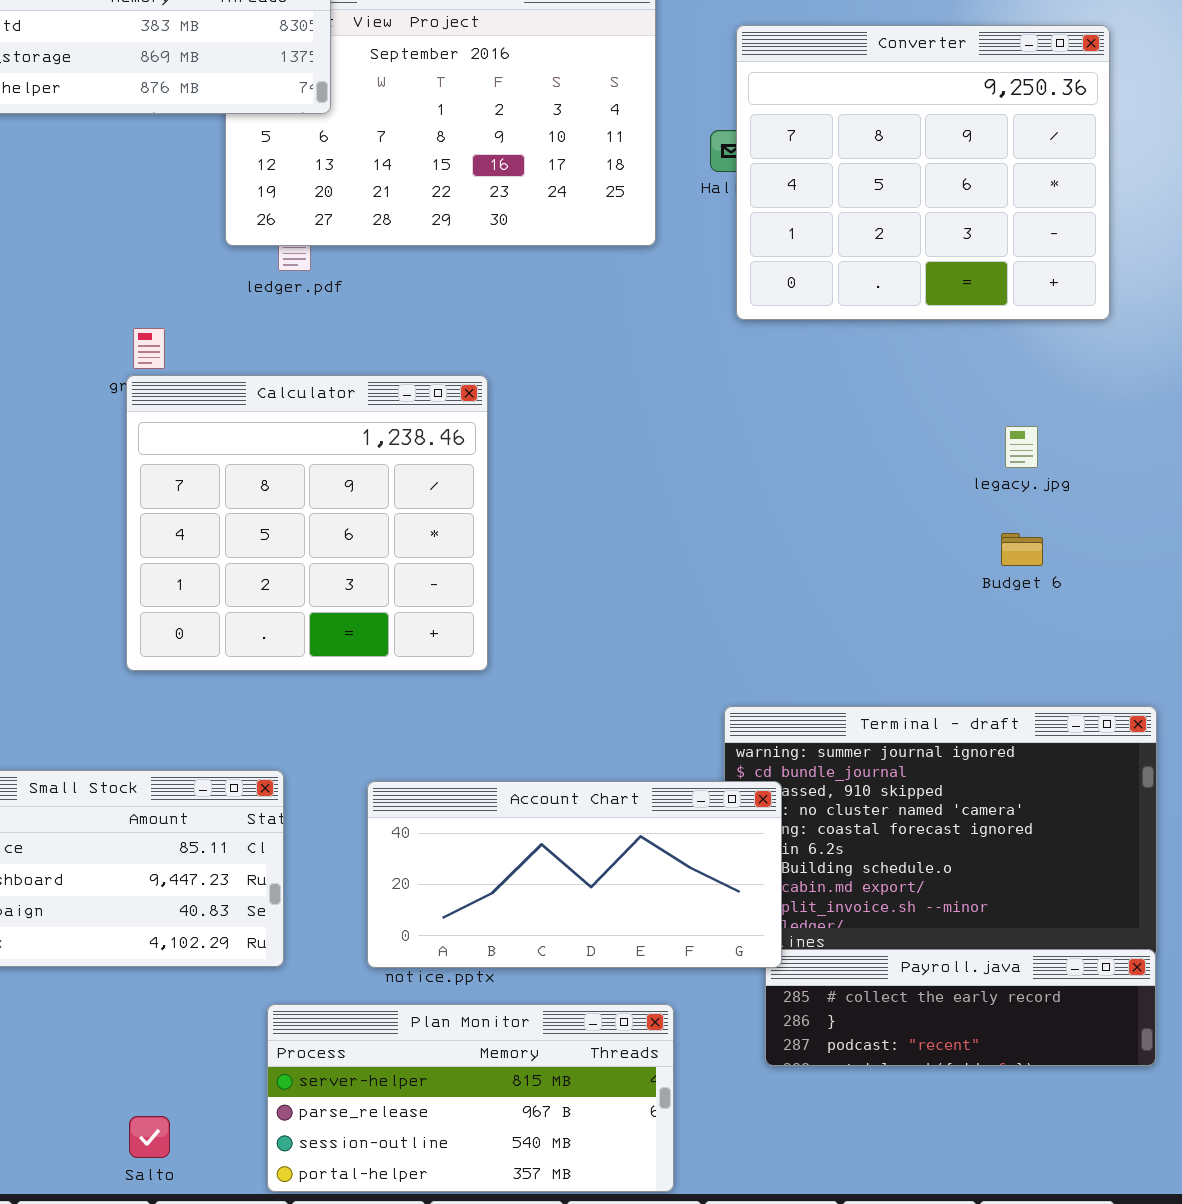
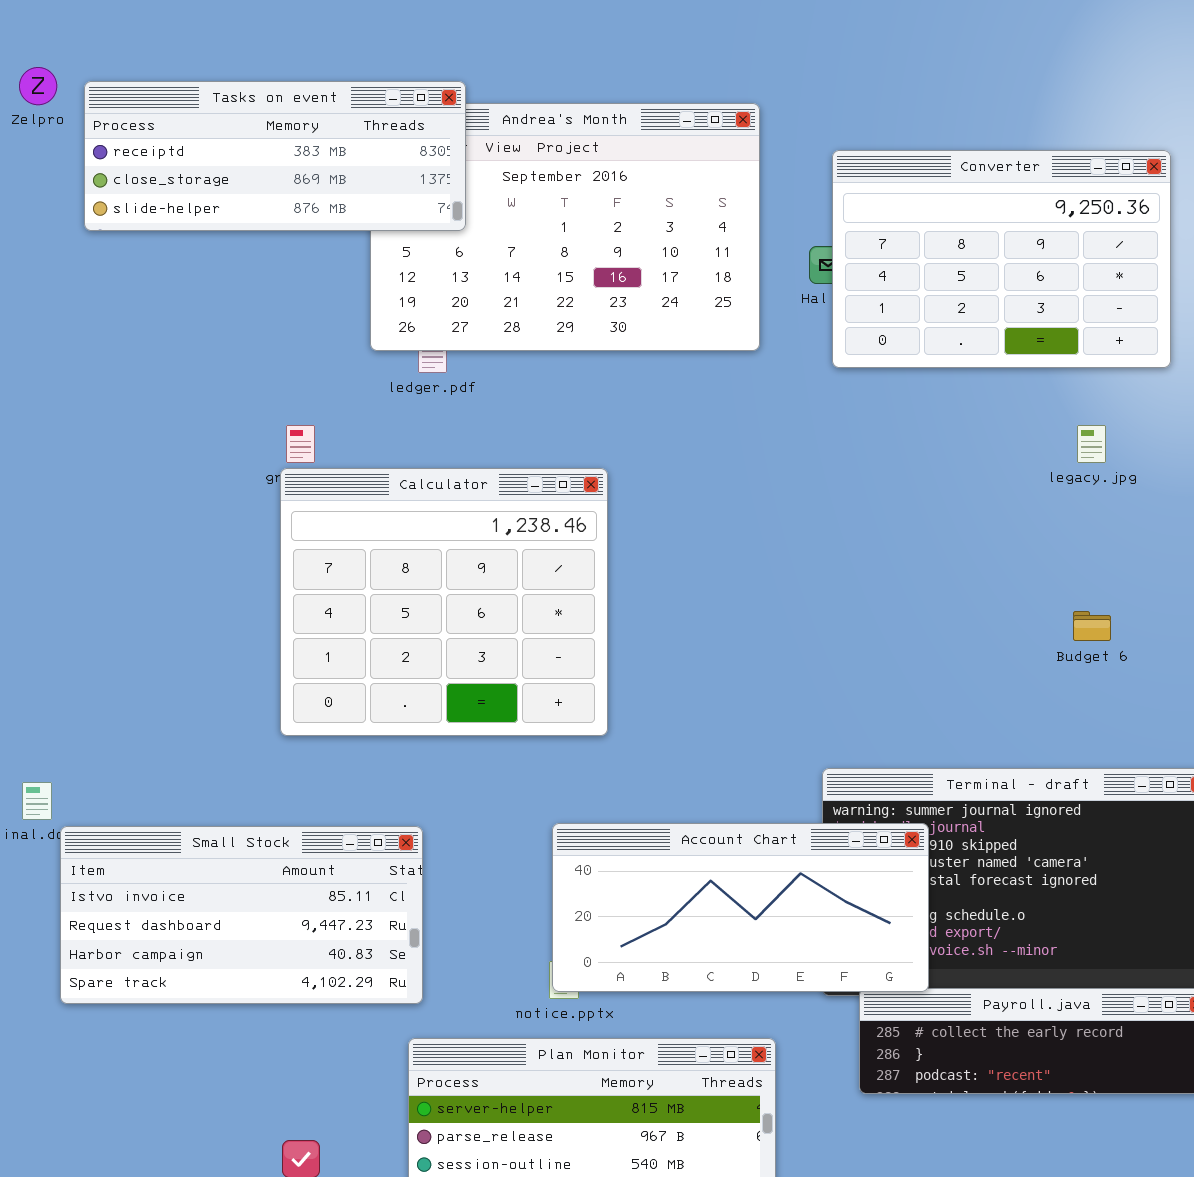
Converter: [736,25,1110,320] -> [832,150,1171,368], resized
legacy.jpg: [1005,426,1038,468] -> [1077,425,1106,463], moved
Account Chart: [367,781,782,968] -> [552,823,929,992], moved

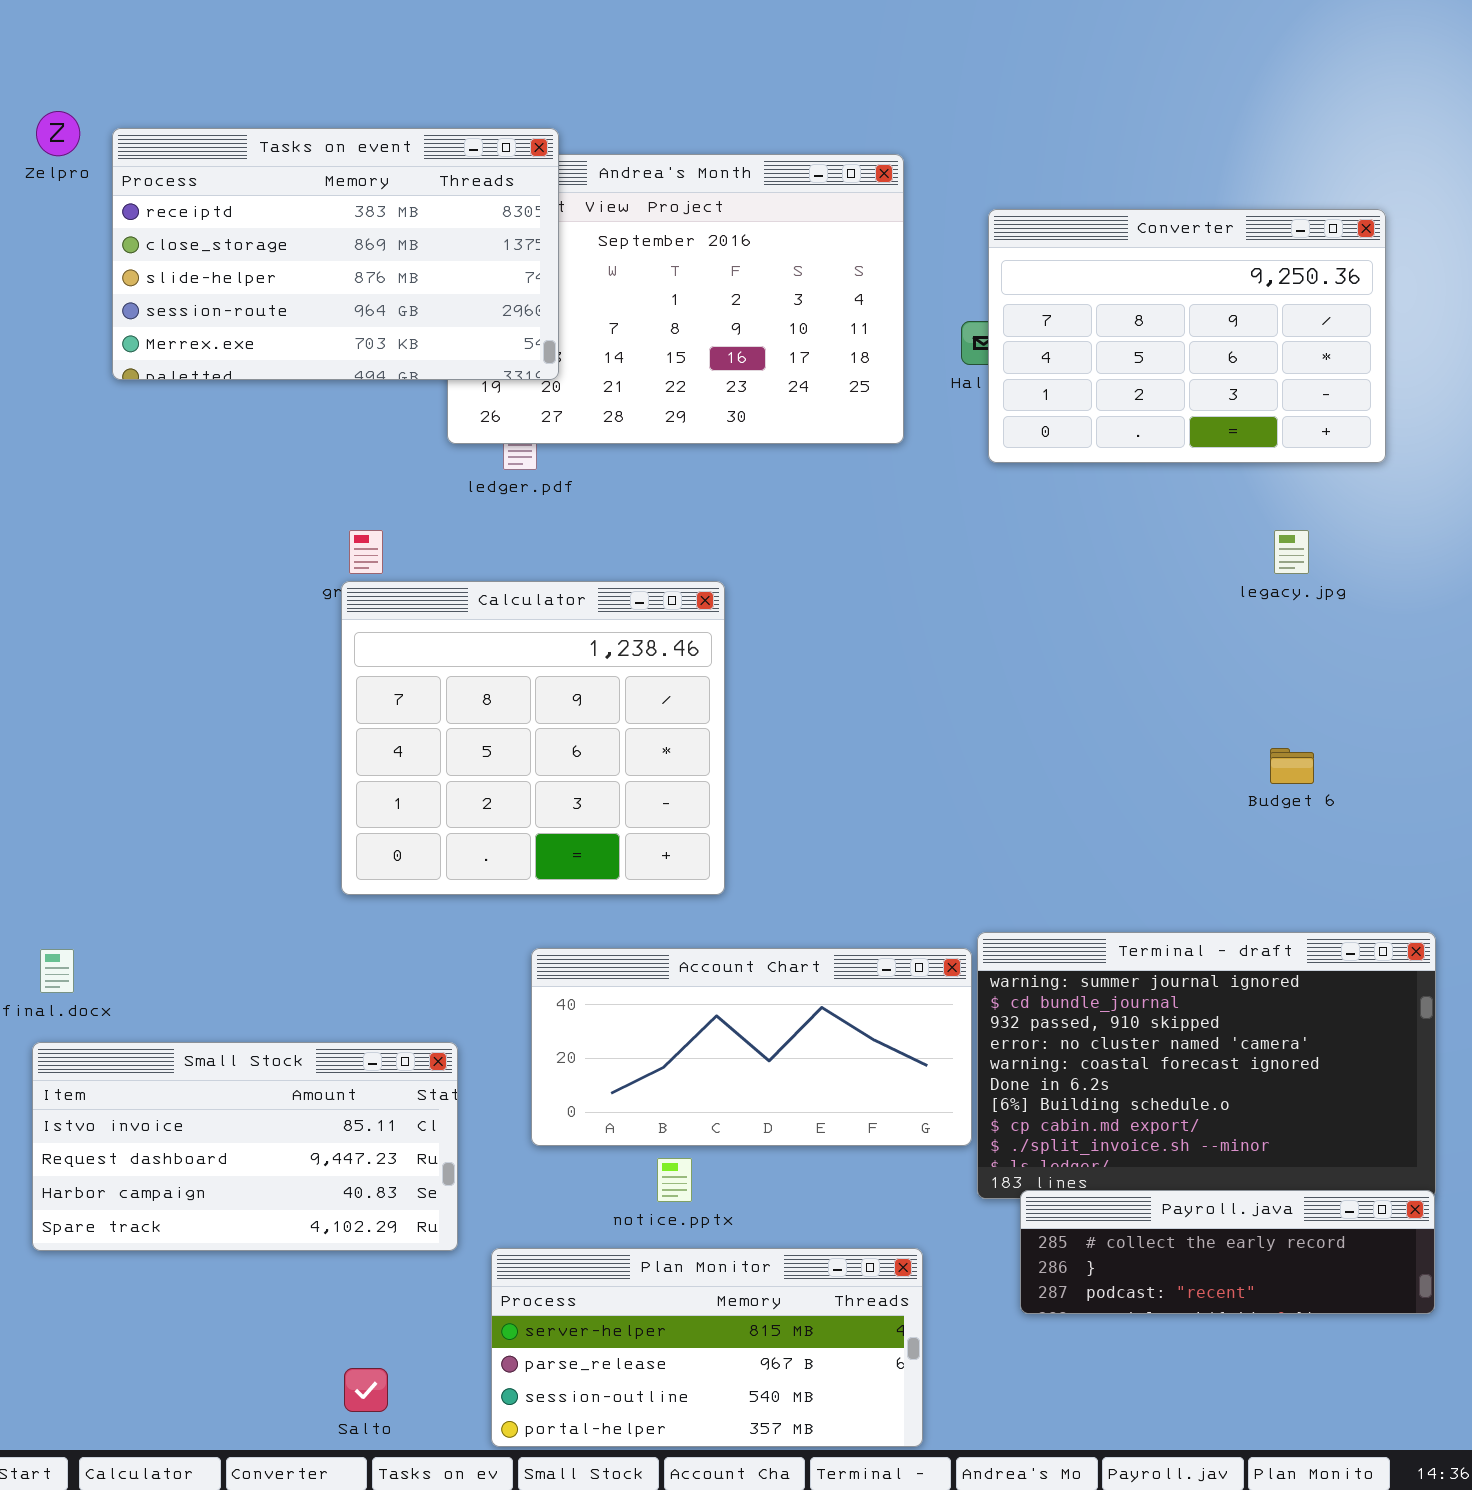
Tasks on event: [84,81,466,231] -> [112,128,559,380], resized
Account Chart: [552,823,929,992] -> [531,948,972,1146], moved
Small Stock: [60,826,423,1004] -> [32,1042,458,1251], moved

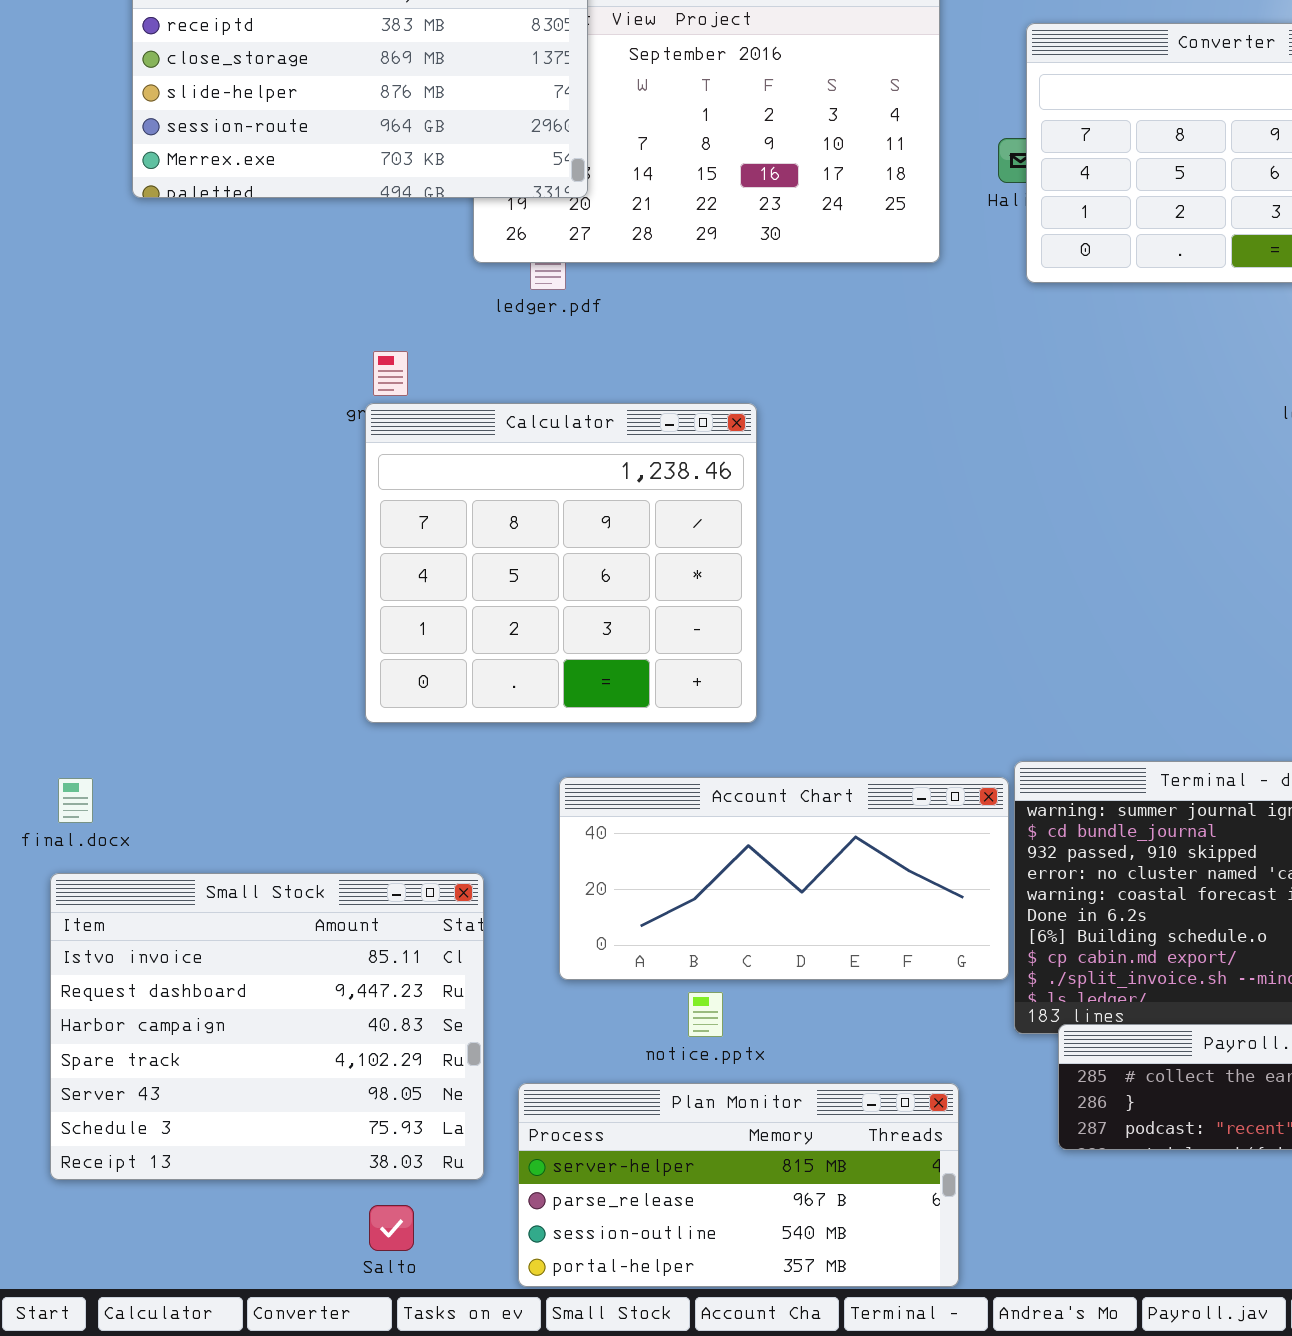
Small Stock: [32,1042,458,1251] -> [50,873,484,1180], resized

